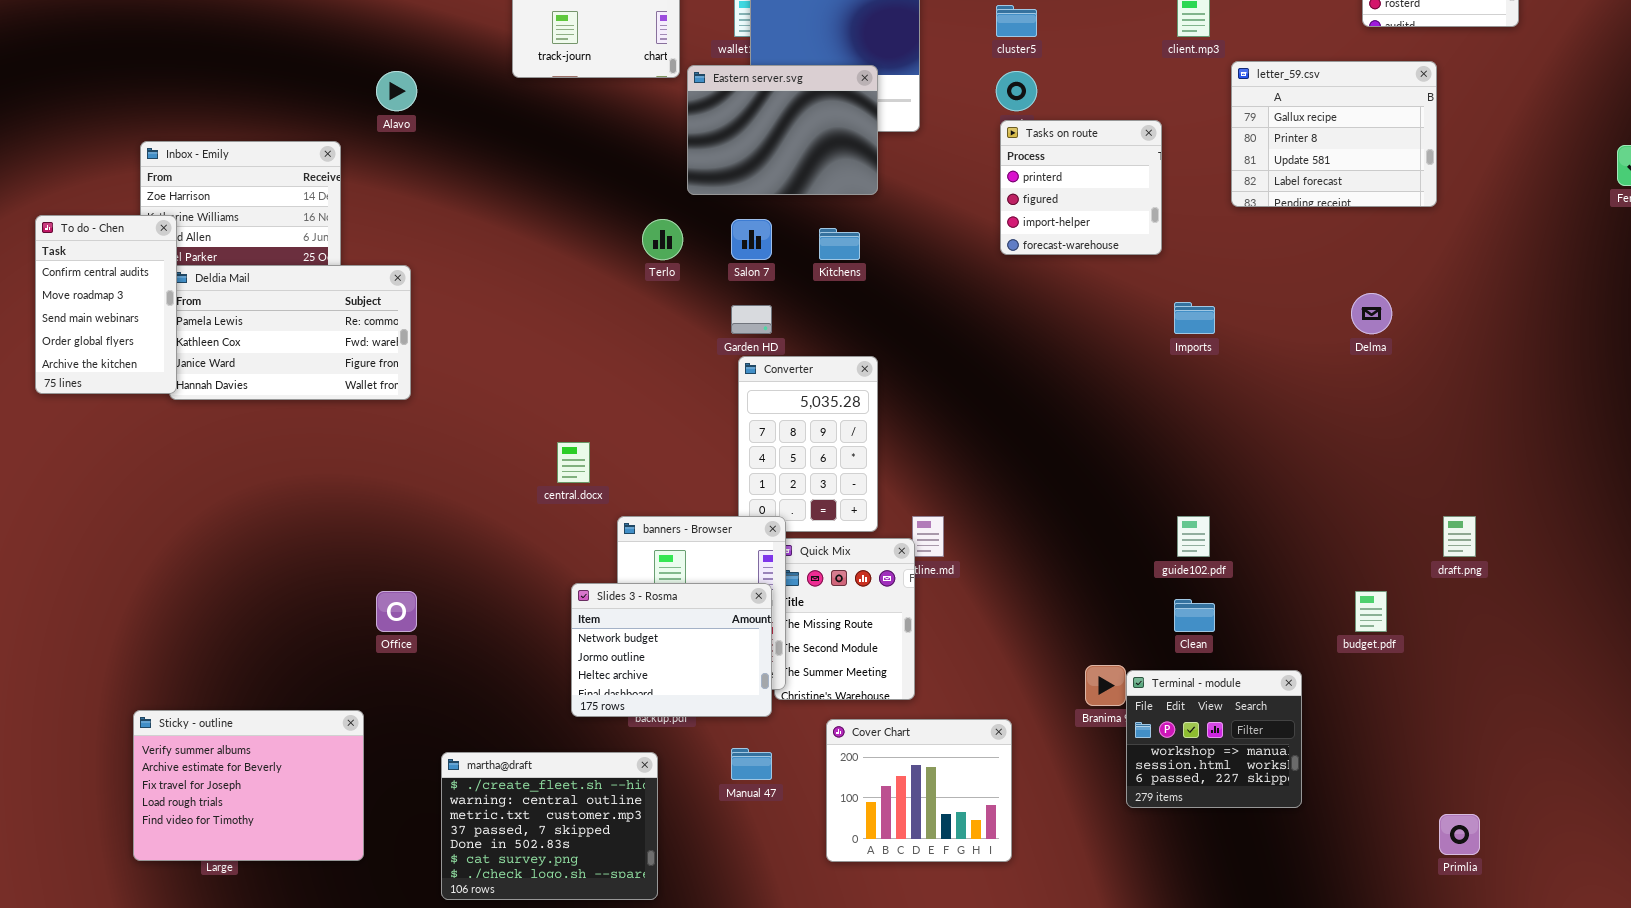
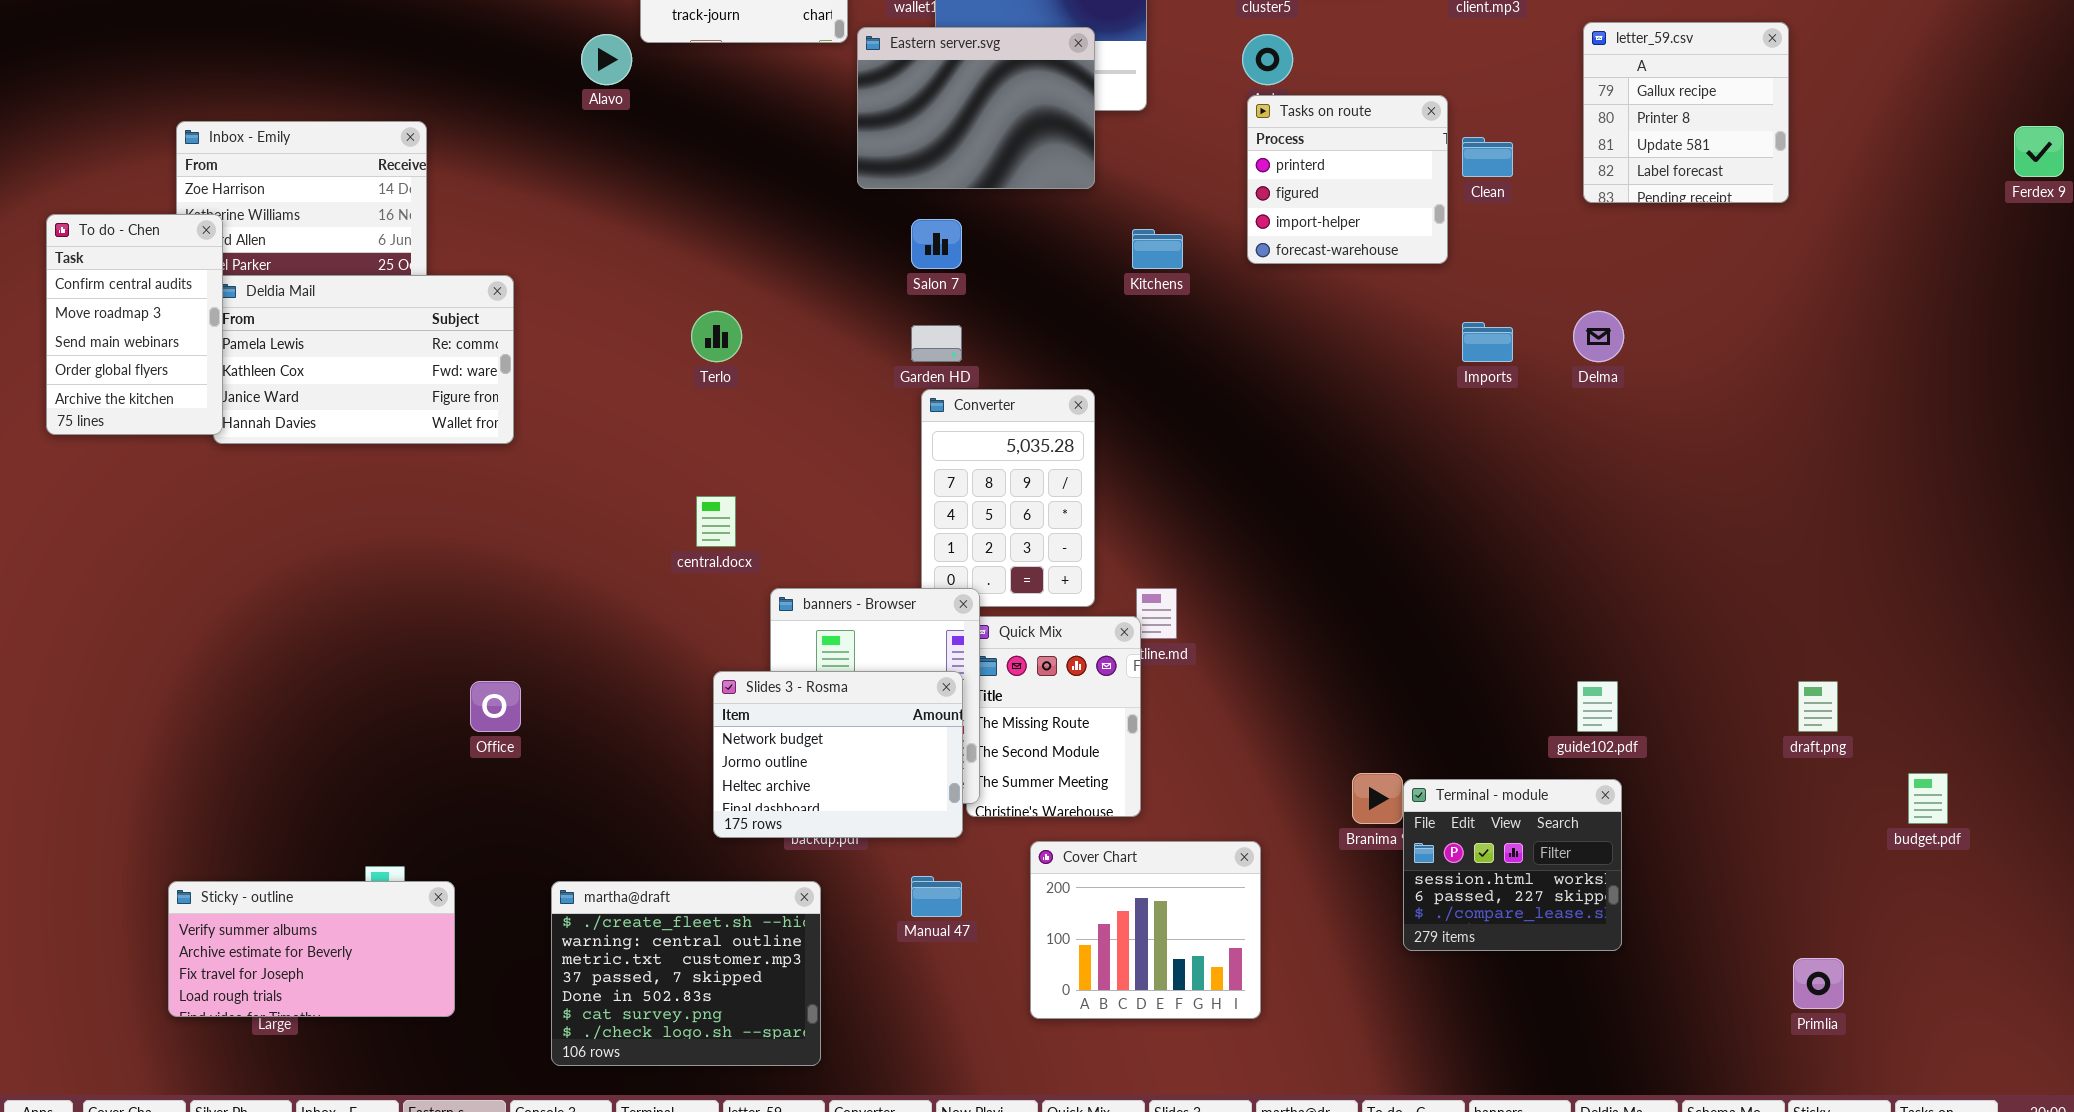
letter_59.csv: [1231,61,1437,207] -> [1583,22,1789,203], resized
Alavo: [376,71,417,111] -> [581,34,632,85], moved
Terlo: [642,219,683,260] -> [691,311,742,362], moved
Kitchens: [819,228,860,260] -> [1132,229,1183,269], moved
Delma: [1351,293,1392,334] -> [1573,311,1624,362], moved
guide102.pdf: [1177,516,1210,557] -> [1577,681,1618,732], moved
draft.png: [1443,516,1476,557] -> [1798,681,1838,732], moved
budget.pdf: [1355,591,1387,632] -> [1908,773,1948,824], moved
Clean: [1174,599,1215,632] -> [1462,137,1513,177], moved
Terminal - module: [1126,670,1302,808] -> [1403,779,1622,951], scrolled down 1 row
Sticky - outline: [133,710,364,861] -> [168,881,455,1017], resized

